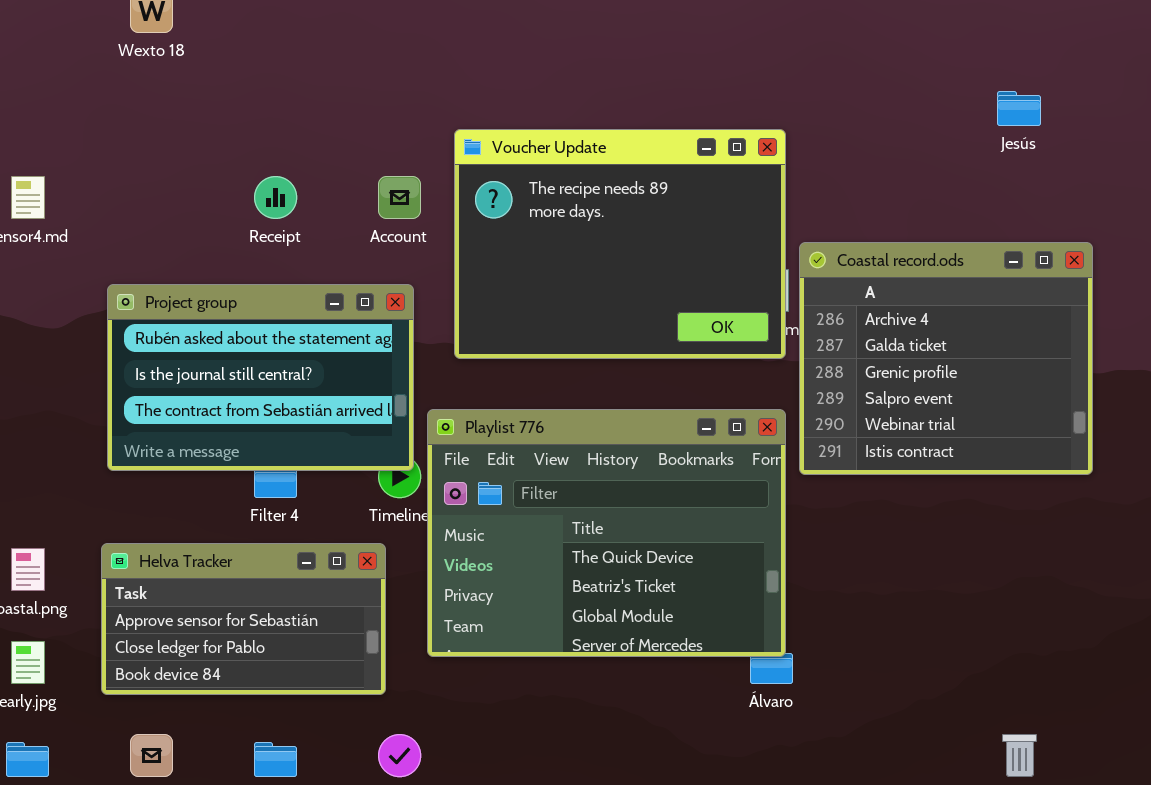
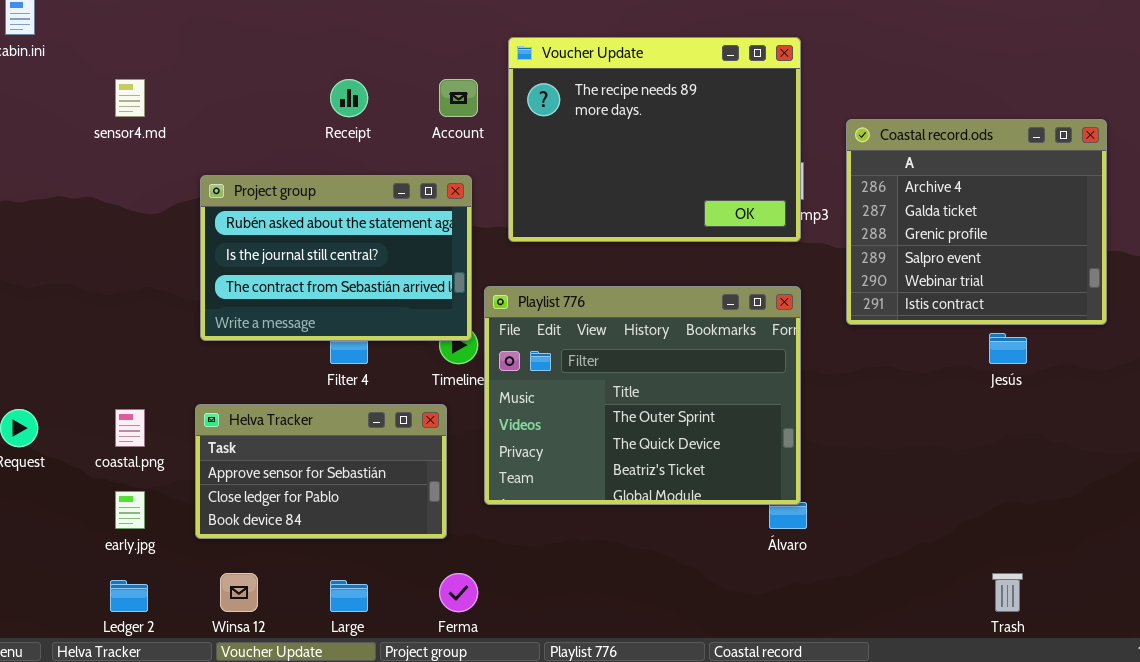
Jesús: [997,91,1041,126] -> [989,333,1027,364], moved
Coastal record.ods: [799,242,1093,475] -> [846,119,1107,325], moved
Playlist 776: [427,409,786,657] -> [484,286,801,505], scrolled up 1 row

